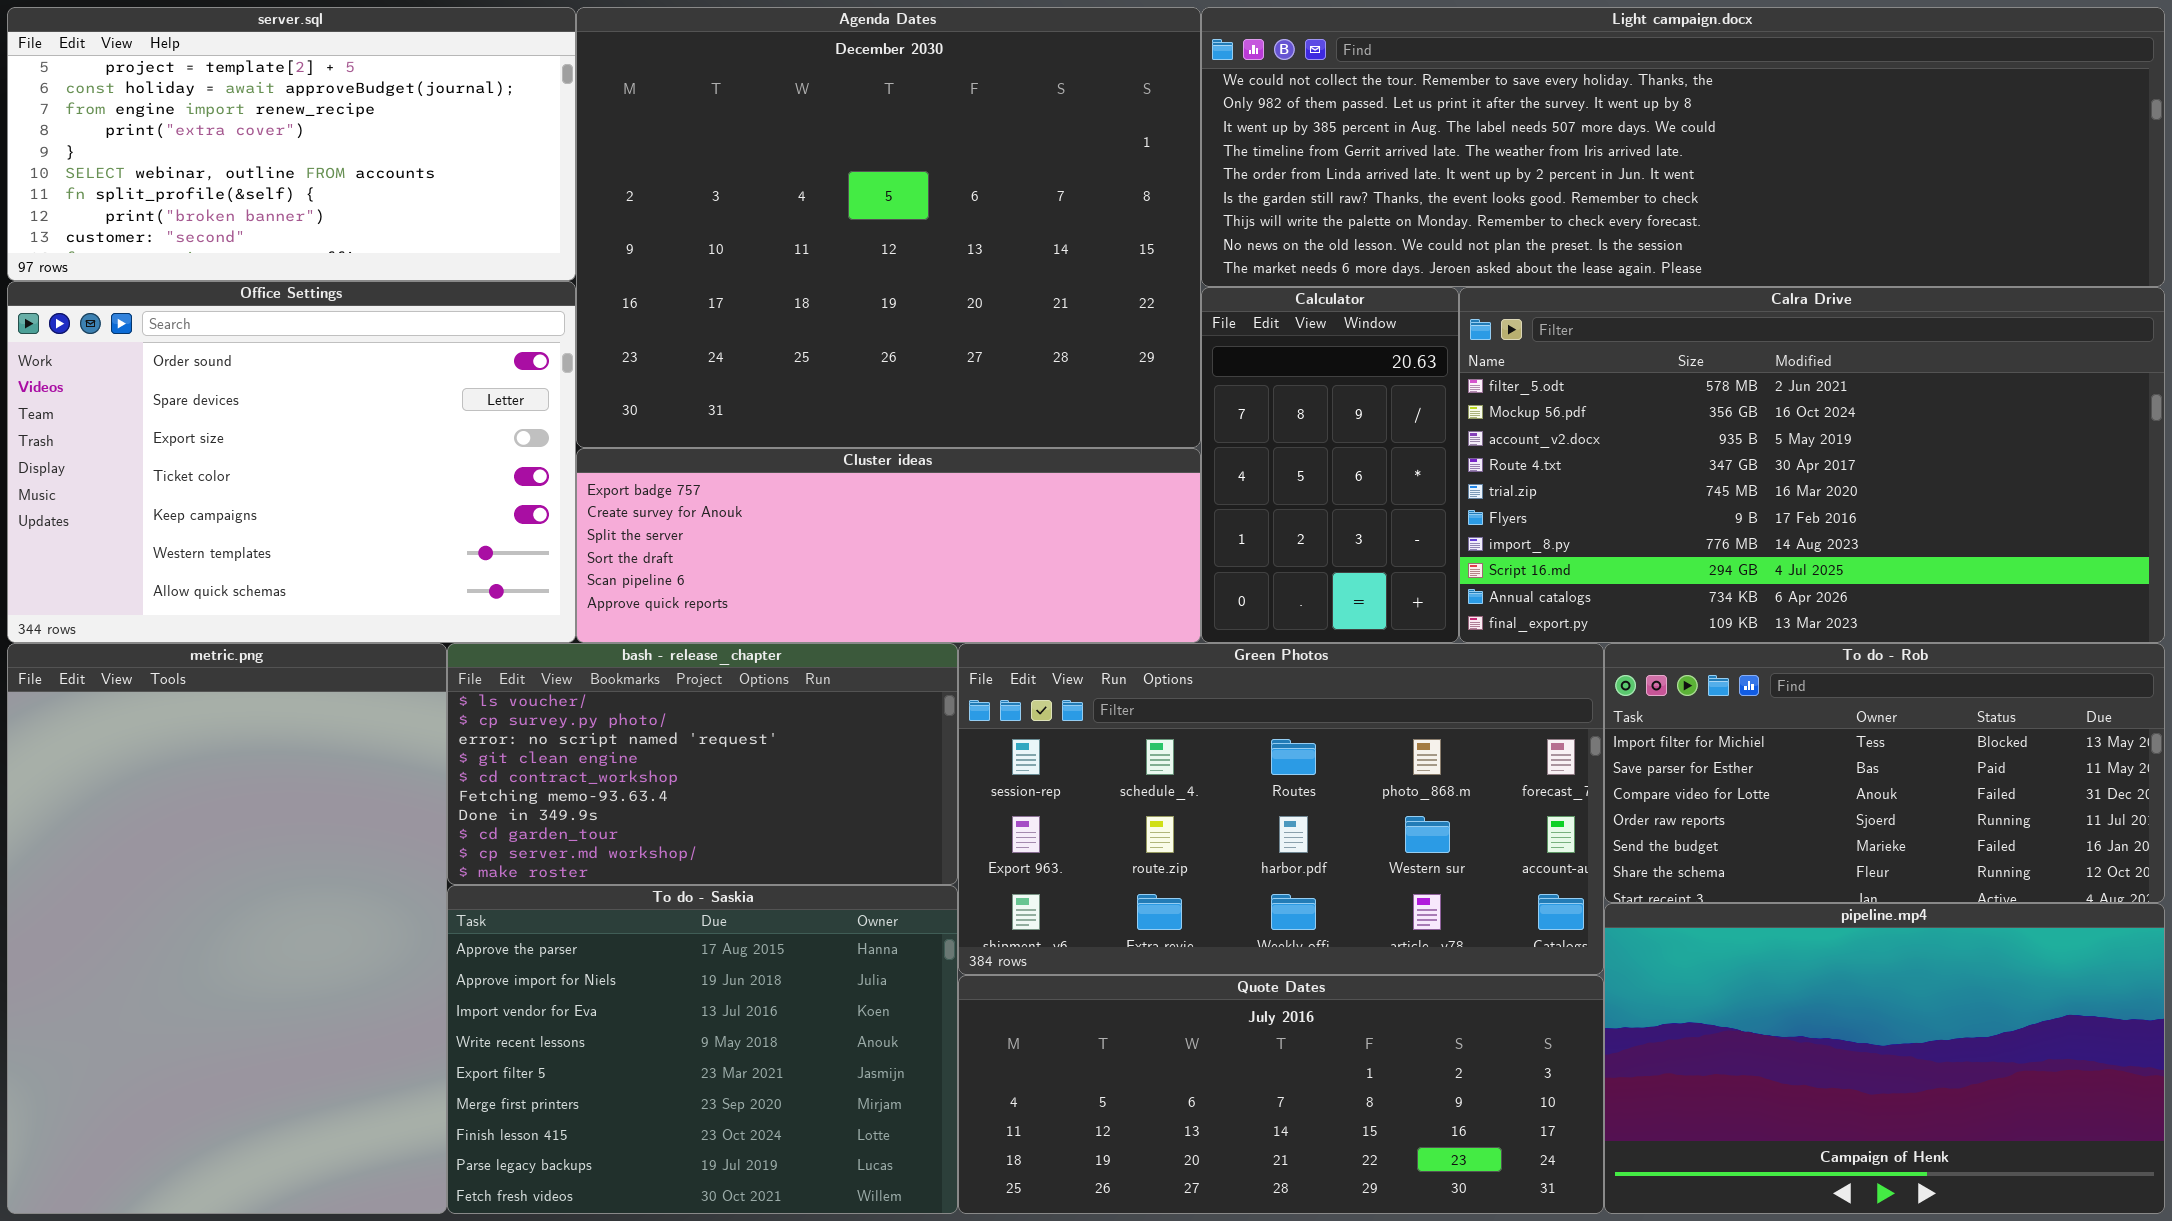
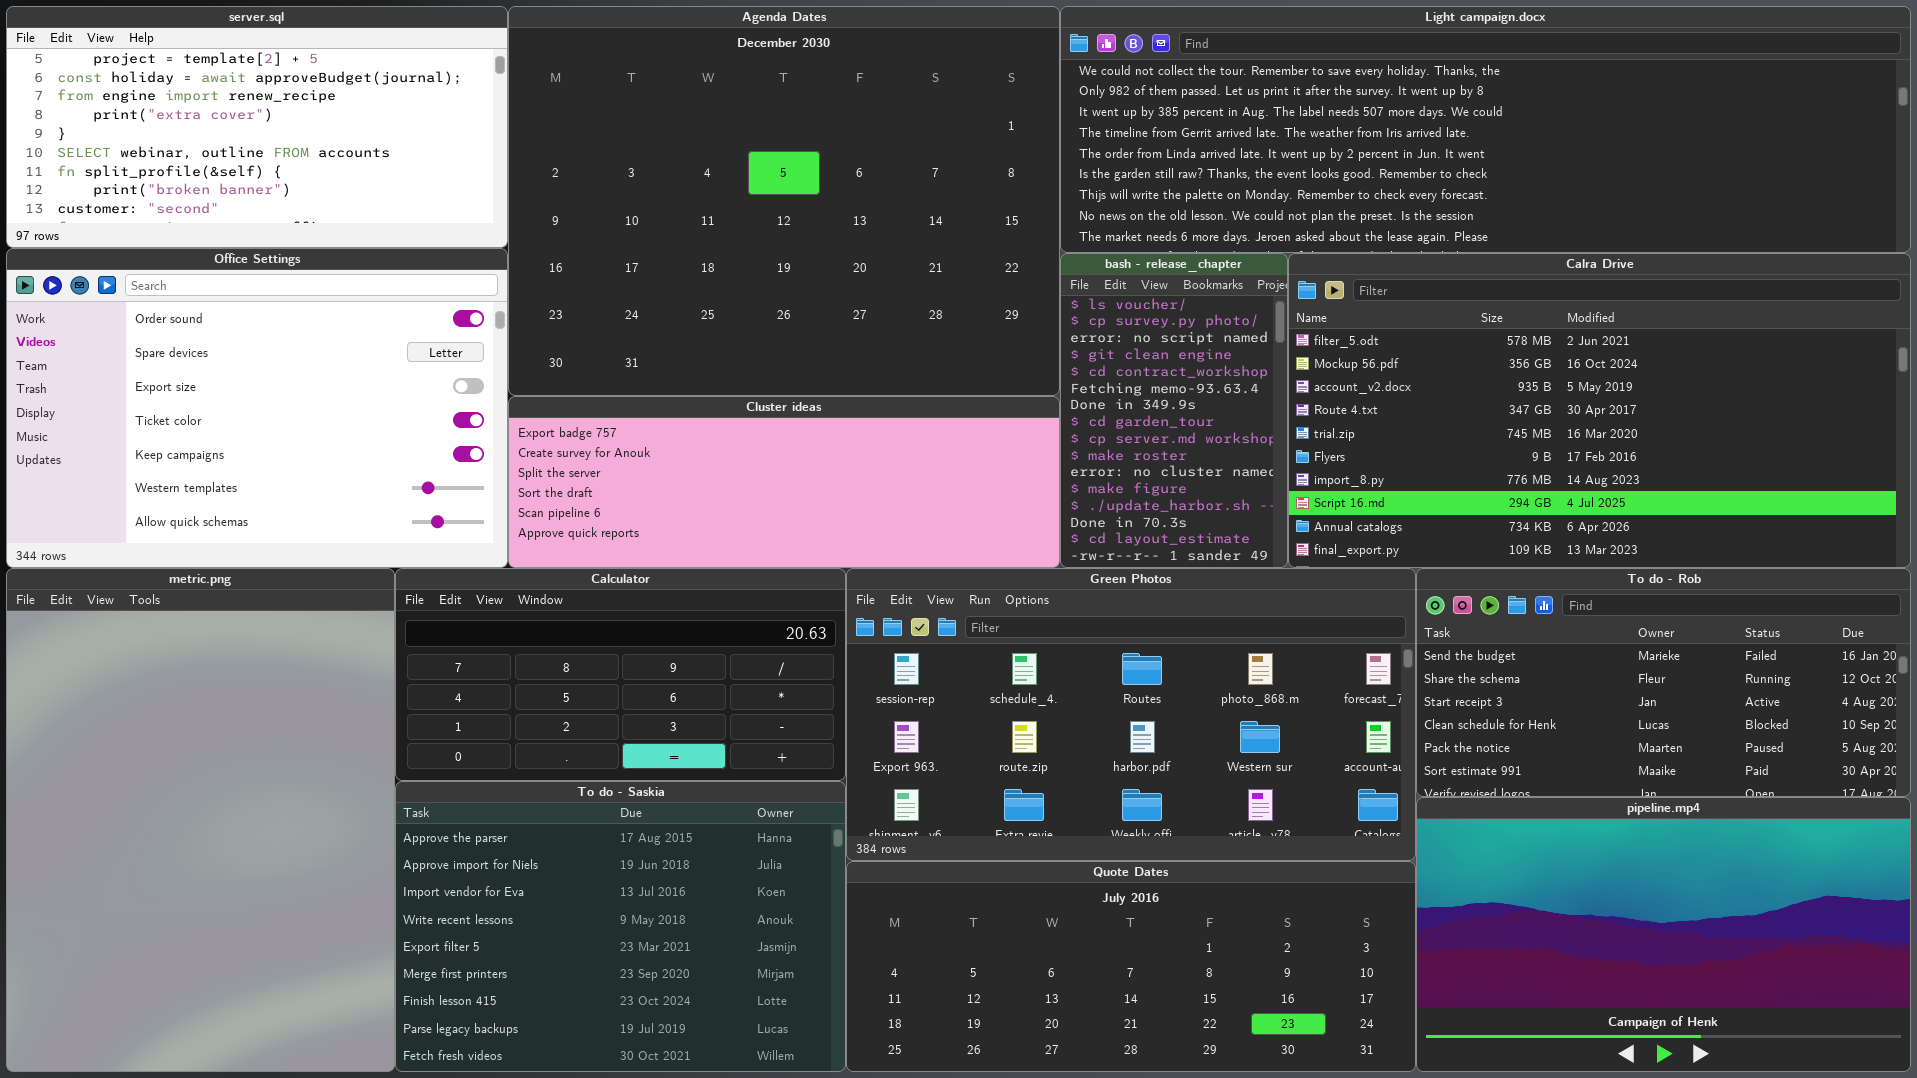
Calculator: [1201,287,1459,643] -> [395,568,846,781], moved, resized
bash - release_chapter: [447,643,958,885] -> [1060,253,1288,568], moved, resized
To do - Rob: [1604,643,2165,903] -> [1416,568,1911,797], scrolled down 4 rows

